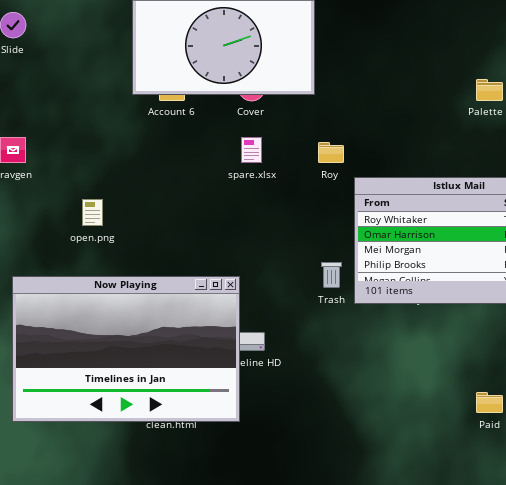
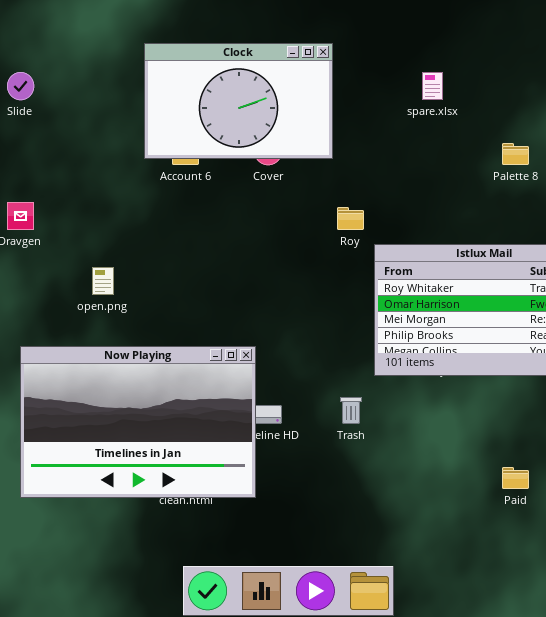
spare.xlsx: [241,137,262,163] -> [422,72,443,100], moved
Trash: [321,262,342,288] -> [340,397,362,424], moved

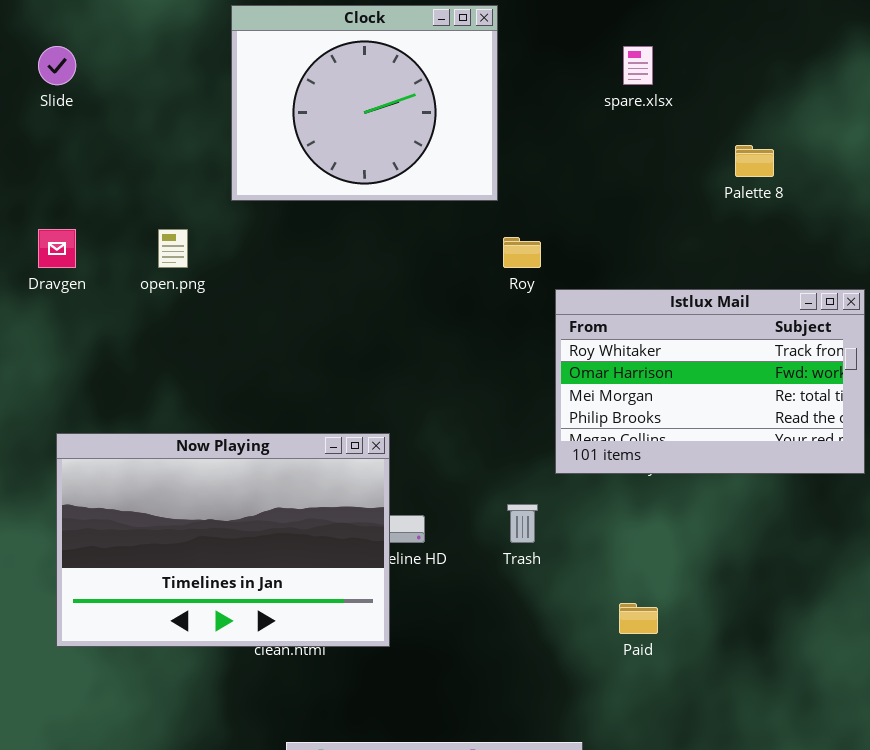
Clock: [144,43,333,159] -> [231,5,498,201], resized
open.png: [92,267,114,295] -> [158,229,188,268], moved
Paid: [502,467,529,489] -> [619,603,658,634], moved

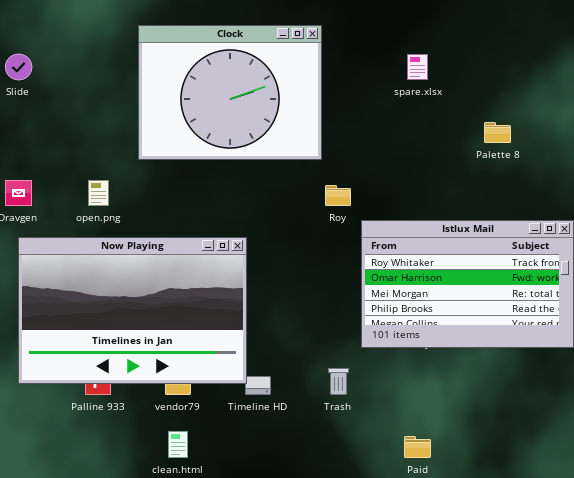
Now Playing: [56,433,390,647] -> [18,237,247,384], moved

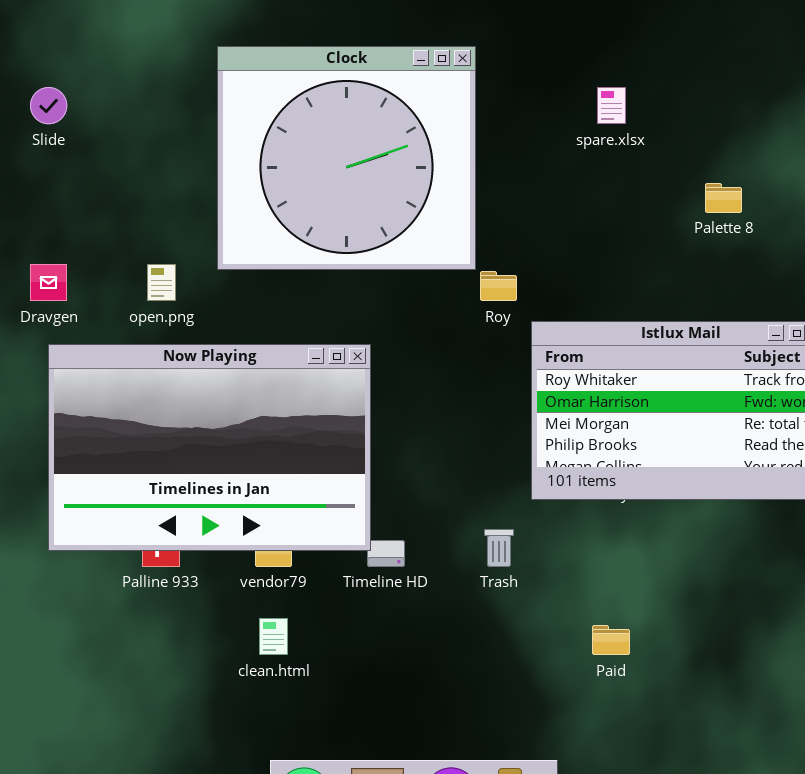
Clock: [138,25,322,160] -> [217,46,476,270], resized

